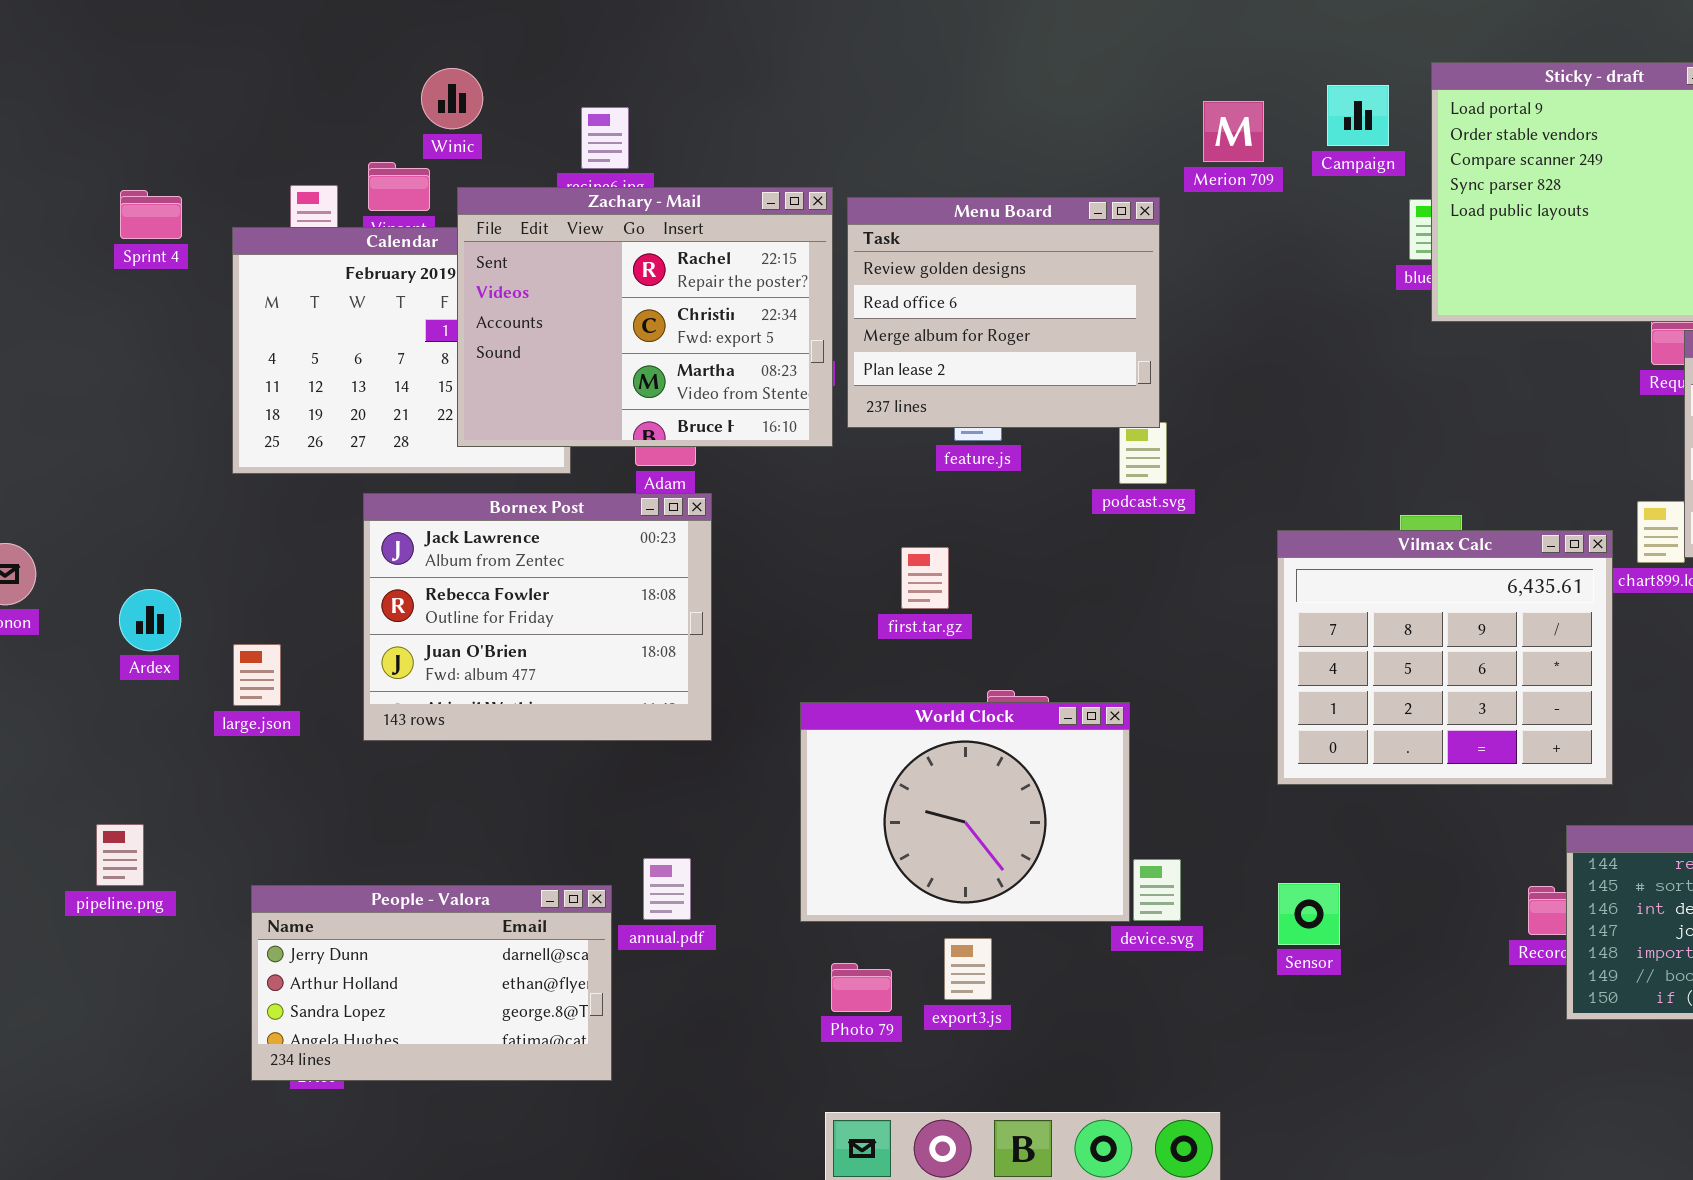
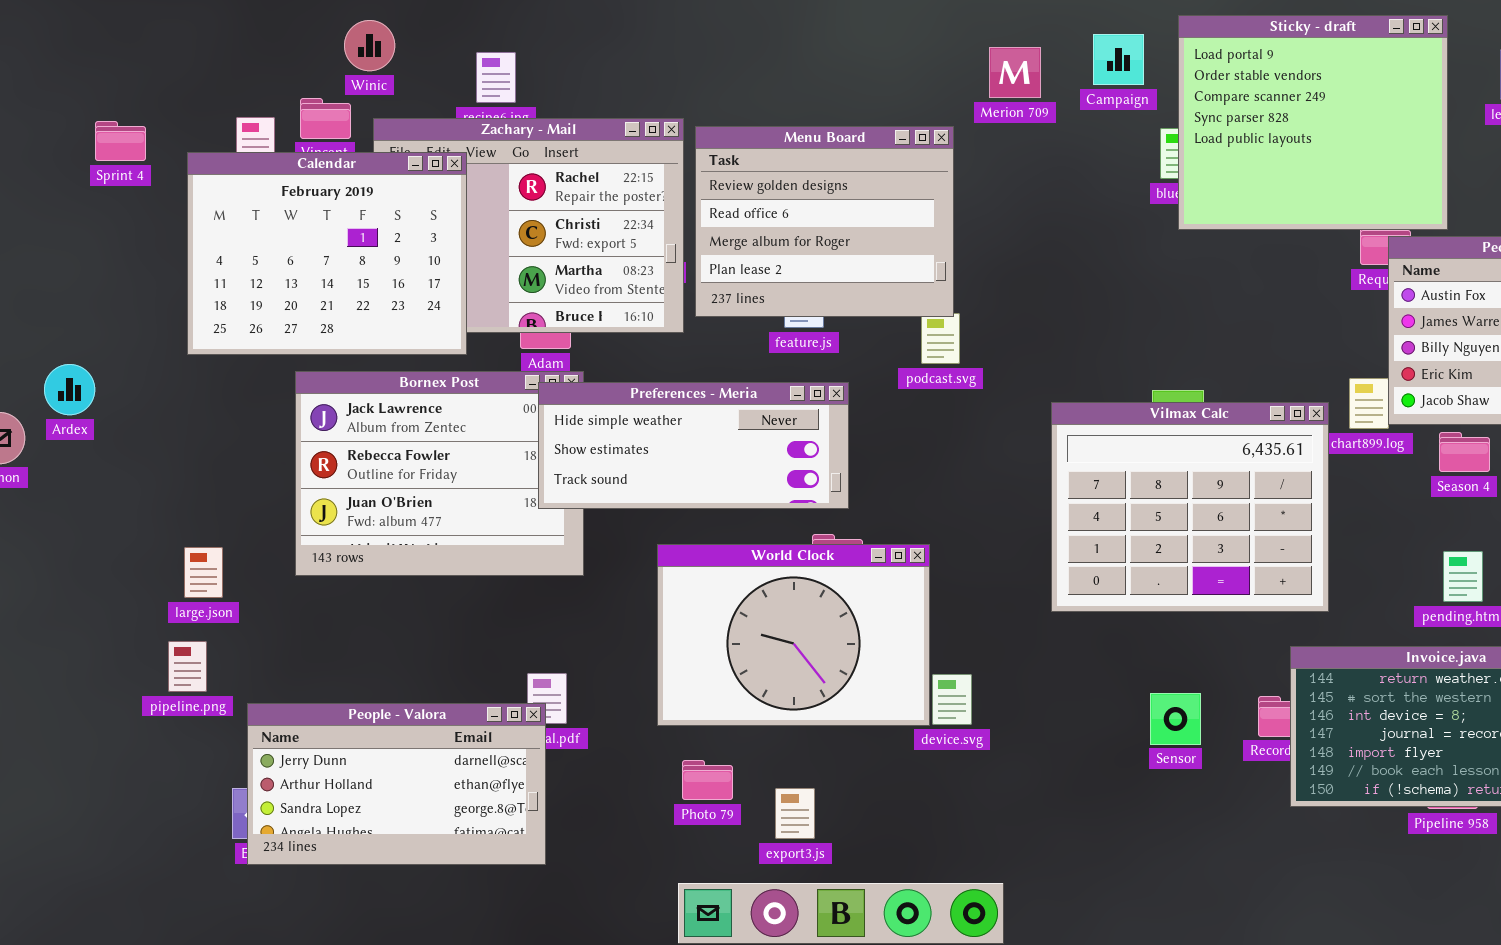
Calendar: [232,227,571,474] -> [187,152,467,355], raised
Preferences - Meria: none -> [538,382,849,509], opened
Ardex: [119,589,181,651] -> [44,364,95,415], moved
large.json: [233,644,281,706] -> [184,547,223,598], moved
pipeline.png: [96,824,144,886] -> [168,641,207,692], moved
Sensor: [1278,883,1340,945] -> [1150,693,1201,745], moved
People - Valora: [251,885,612,1081] -> [247,703,546,865], moved
export3.js: [944,938,992,1000] -> [775,788,815,839], moved

